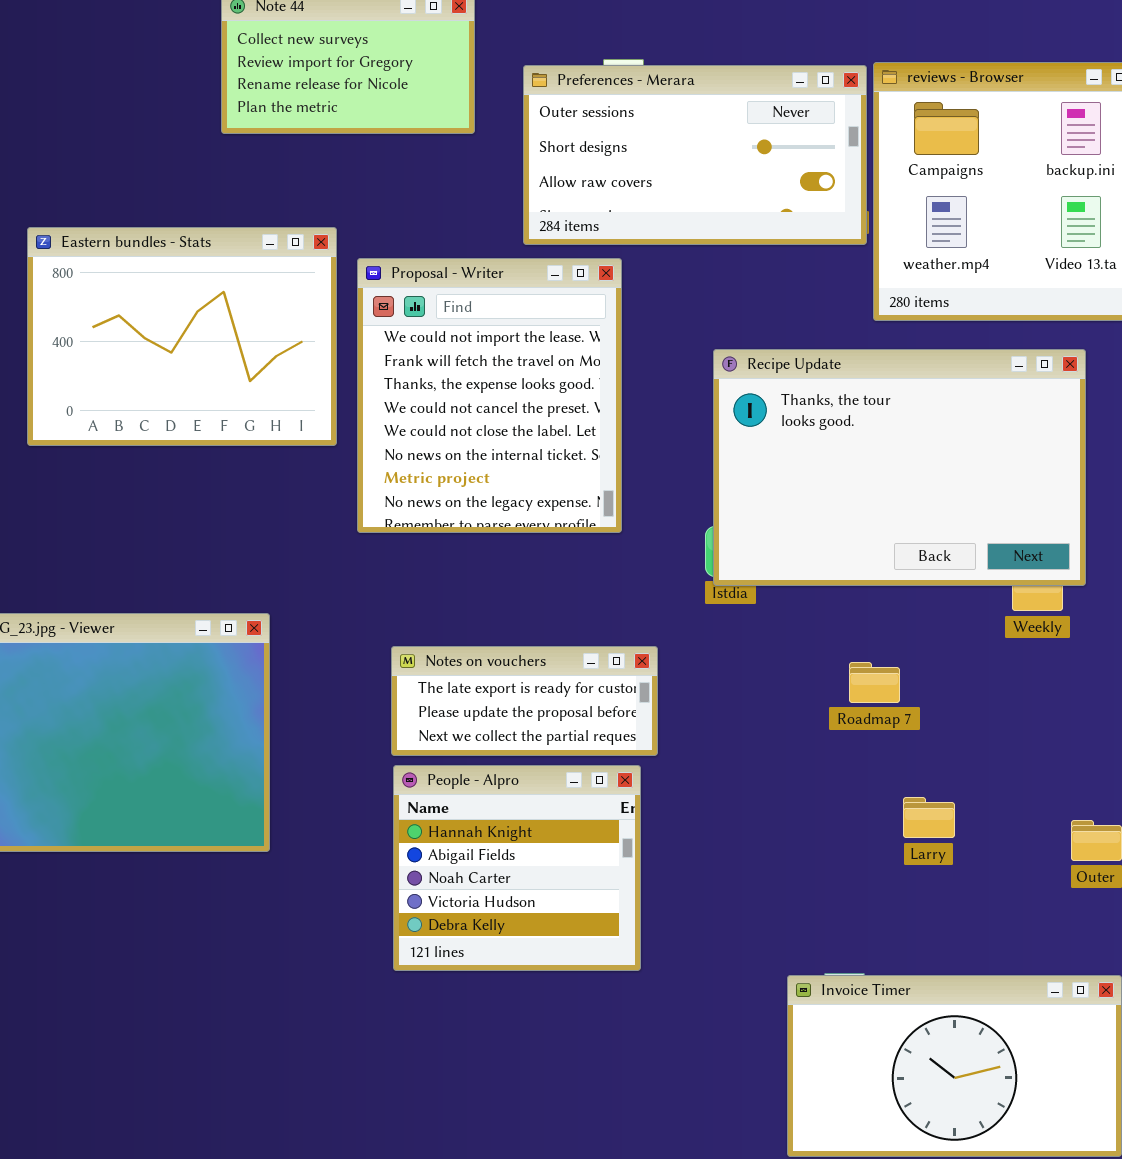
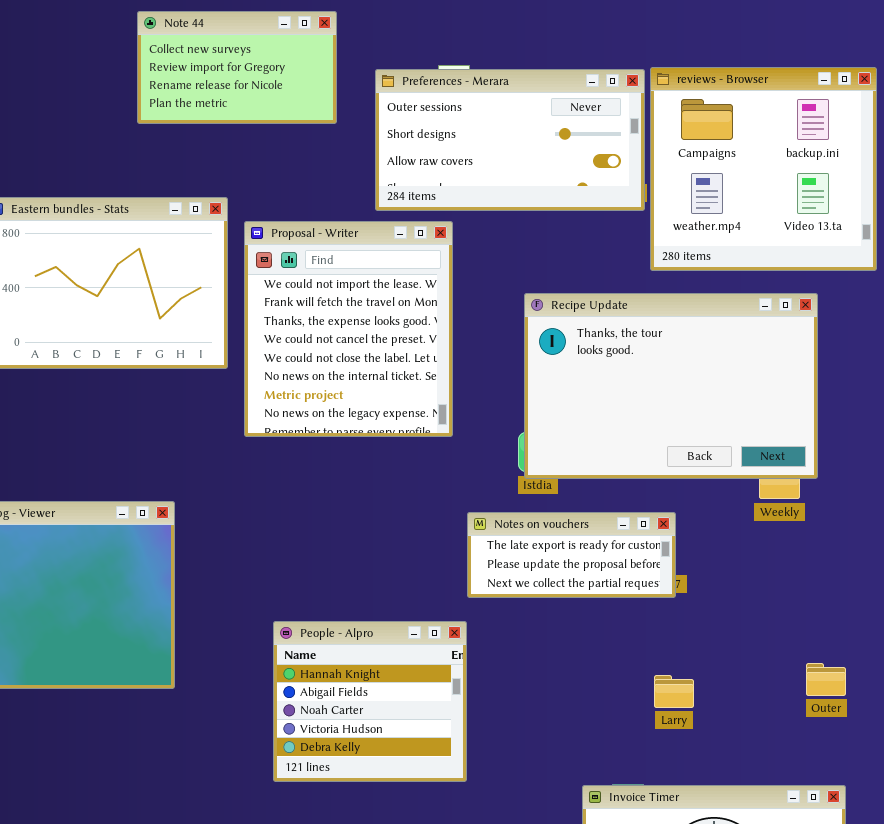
Notes on vouchers: [391,646,658,756] -> [467,512,676,598], moved
Larry: [903,797,955,838] -> [654,675,694,708], moved

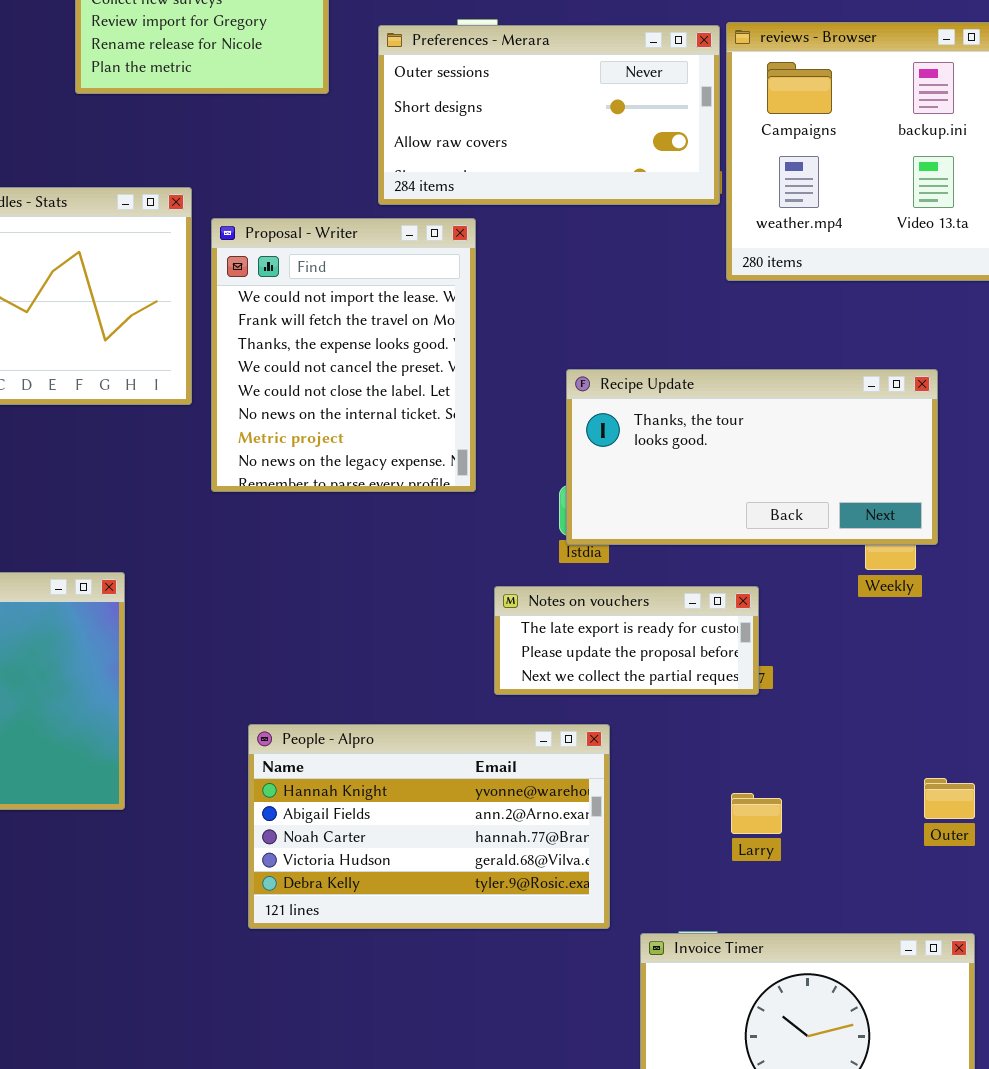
Recipe Update: [524,293,818,479] -> [566,369,938,545], resized
People - Alpro: [273,621,467,782] -> [248,724,610,929], resized

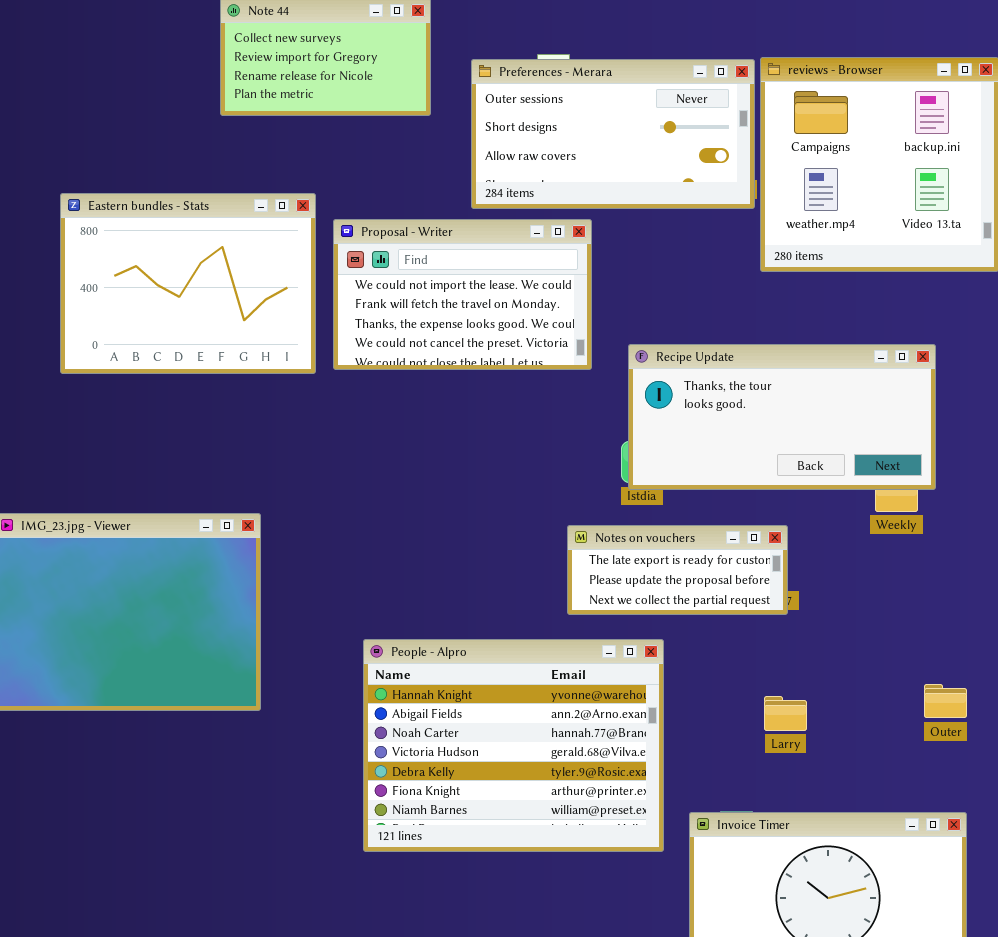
Proposal - Writer: [211,218,476,492] -> [333,219,592,370], resized
People - Alpro: [248,724,610,929] -> [363,639,664,852], resized

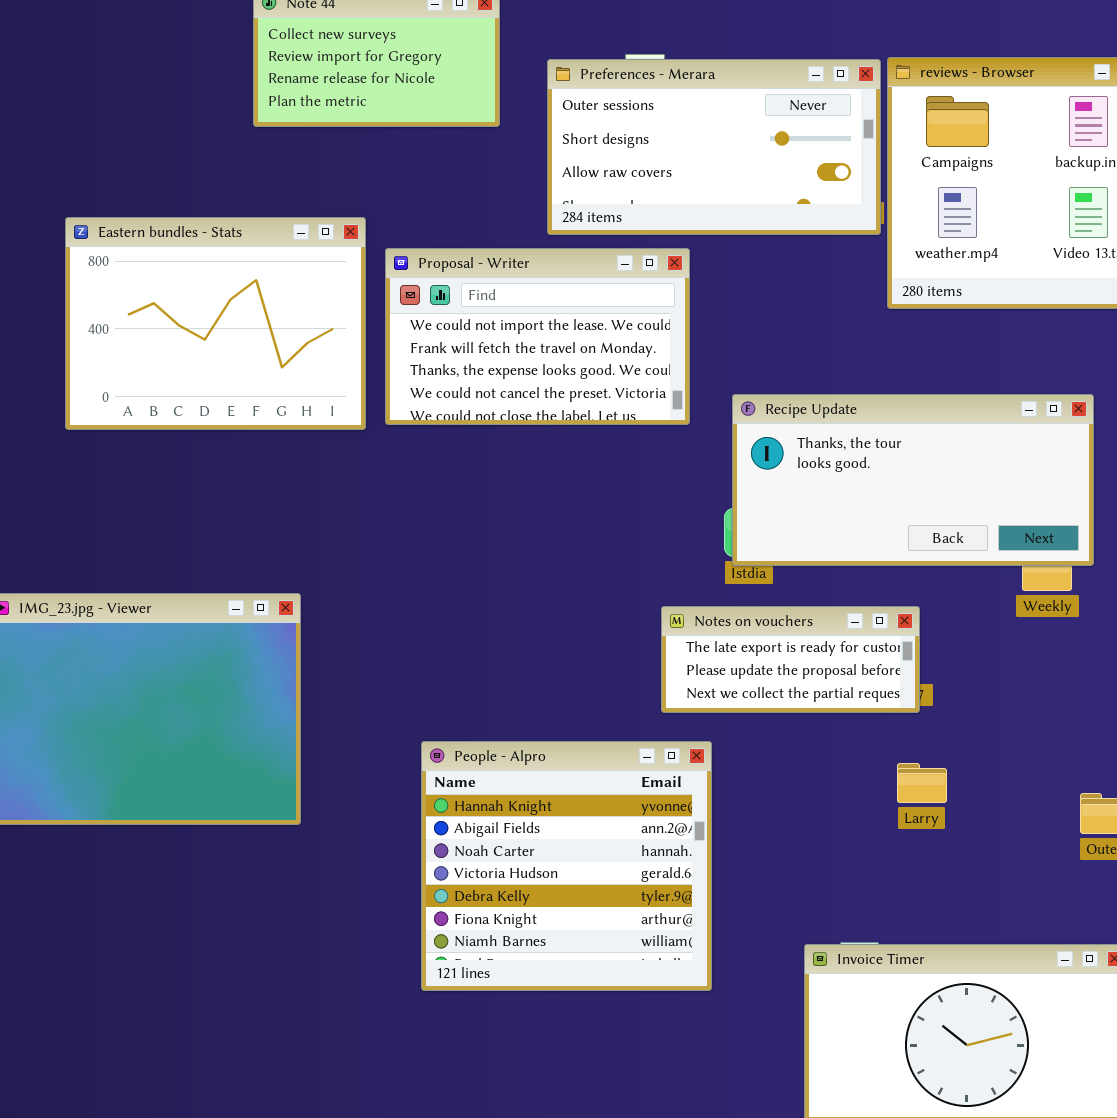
People - Alpro: [363,639,664,852] -> [421,741,712,991], resized
Larry: [764,696,807,731] -> [897,763,947,803], moved

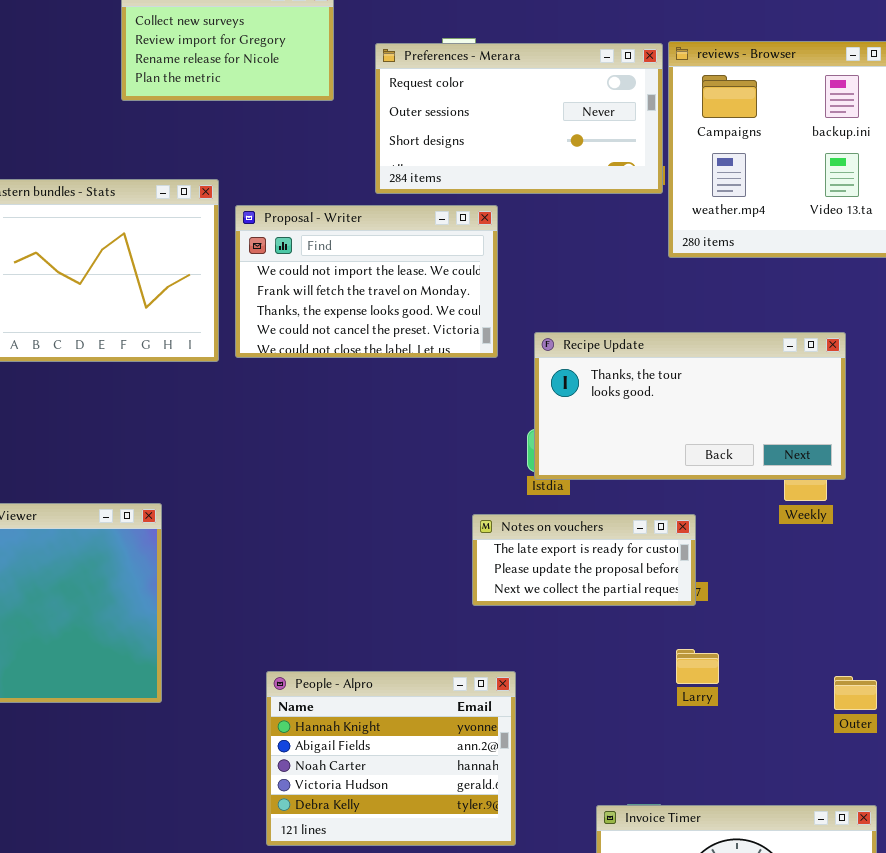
Preferences - Merara: [547,59,881,235] -> [375,43,663,194], scrolled up 1 row
People - Alpro: [421,741,712,991] -> [266,671,516,846], resized

